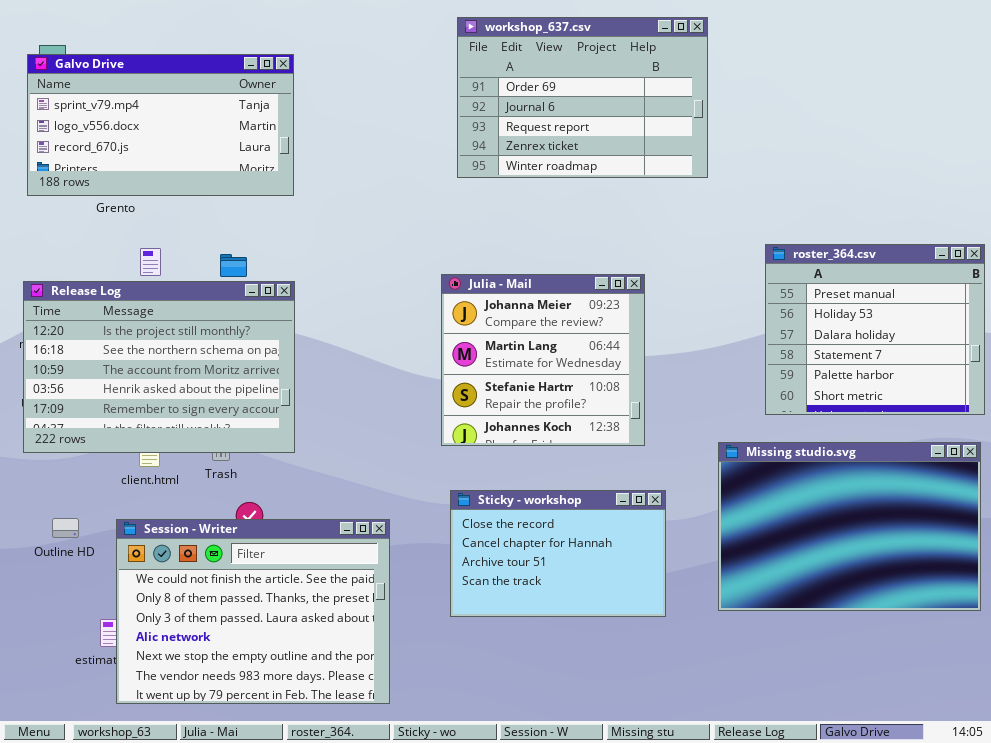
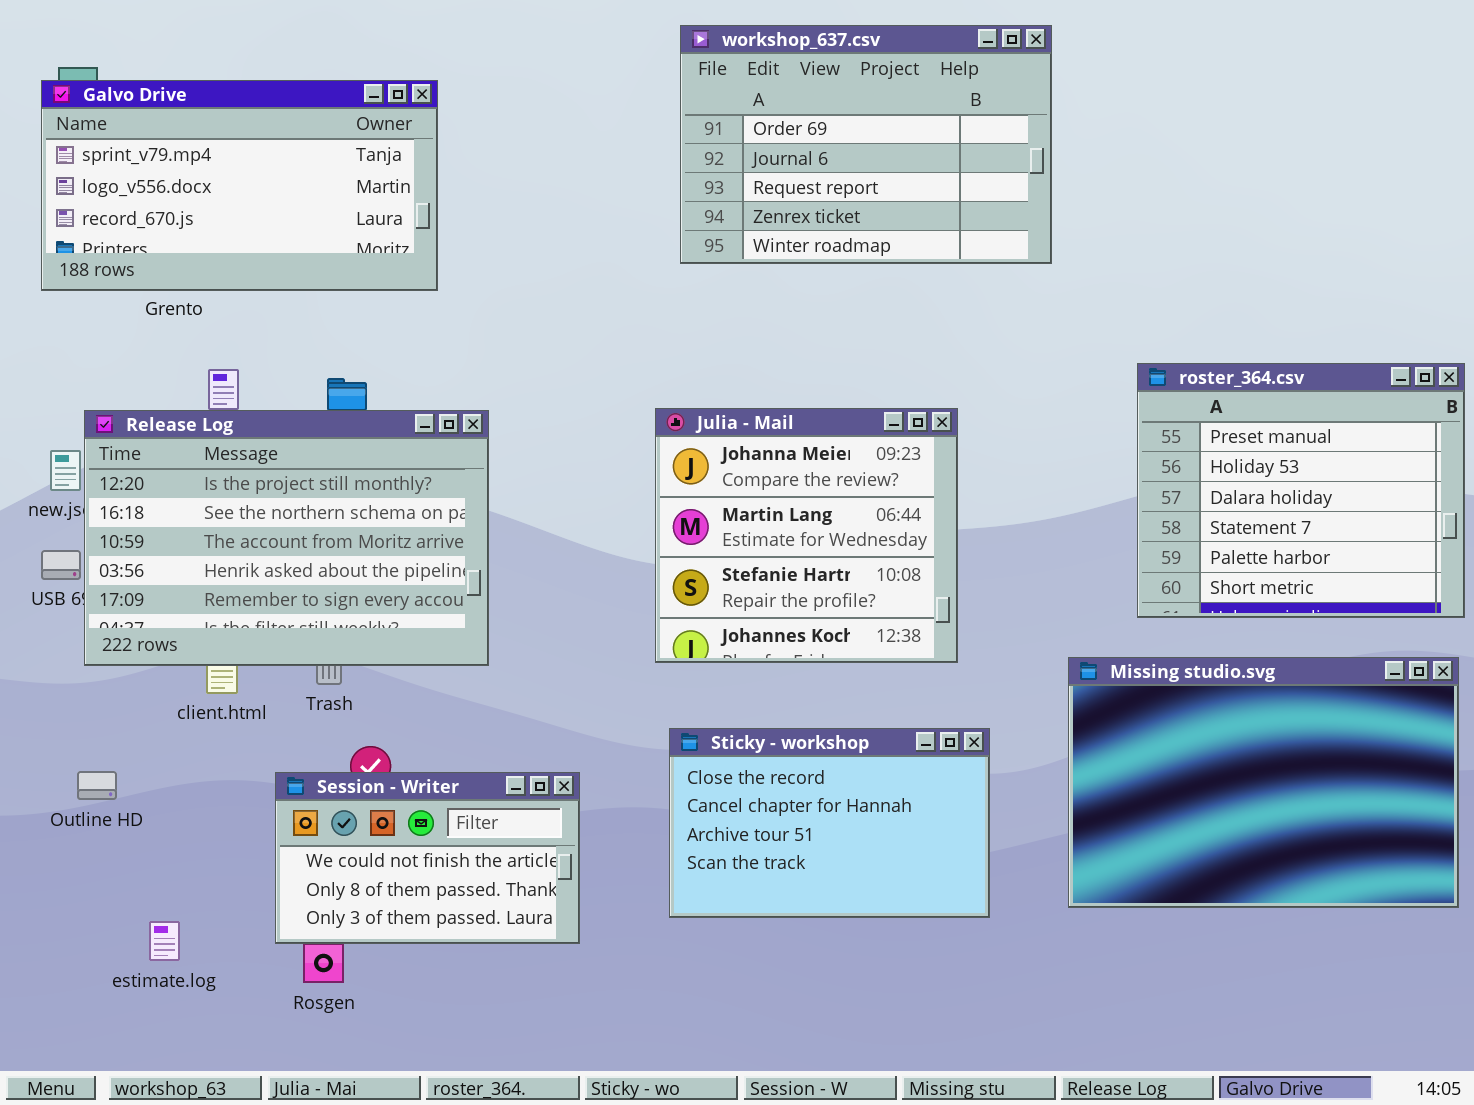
Release Log: [23,281,295,453] -> [84,410,489,666], moved
Session - Writer: [116,519,390,704] -> [275,772,580,944], resized

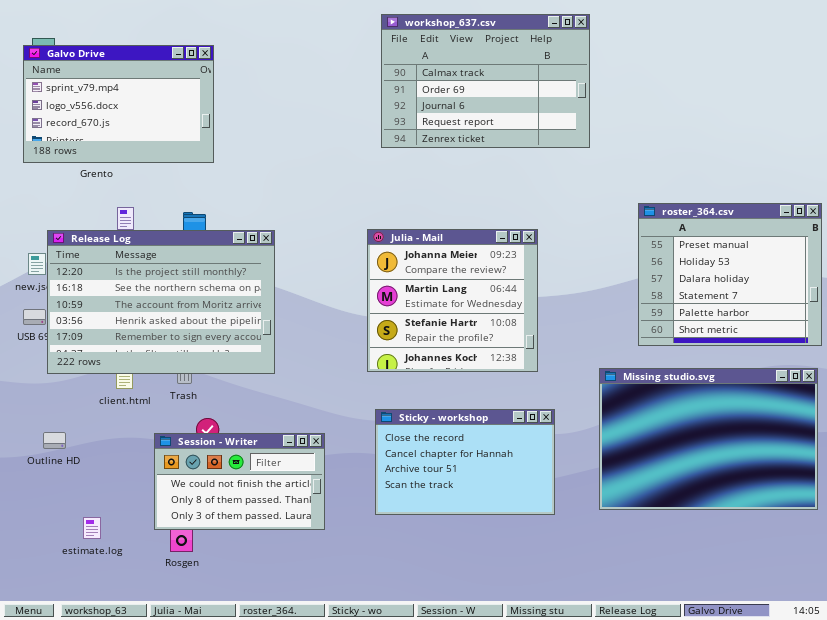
workshop_637.csv: [680,25,1052,264] -> [381,14,590,148], scrolled up 1 row
Galvo Drive: [41,80,438,291] -> [23,45,214,163], resized

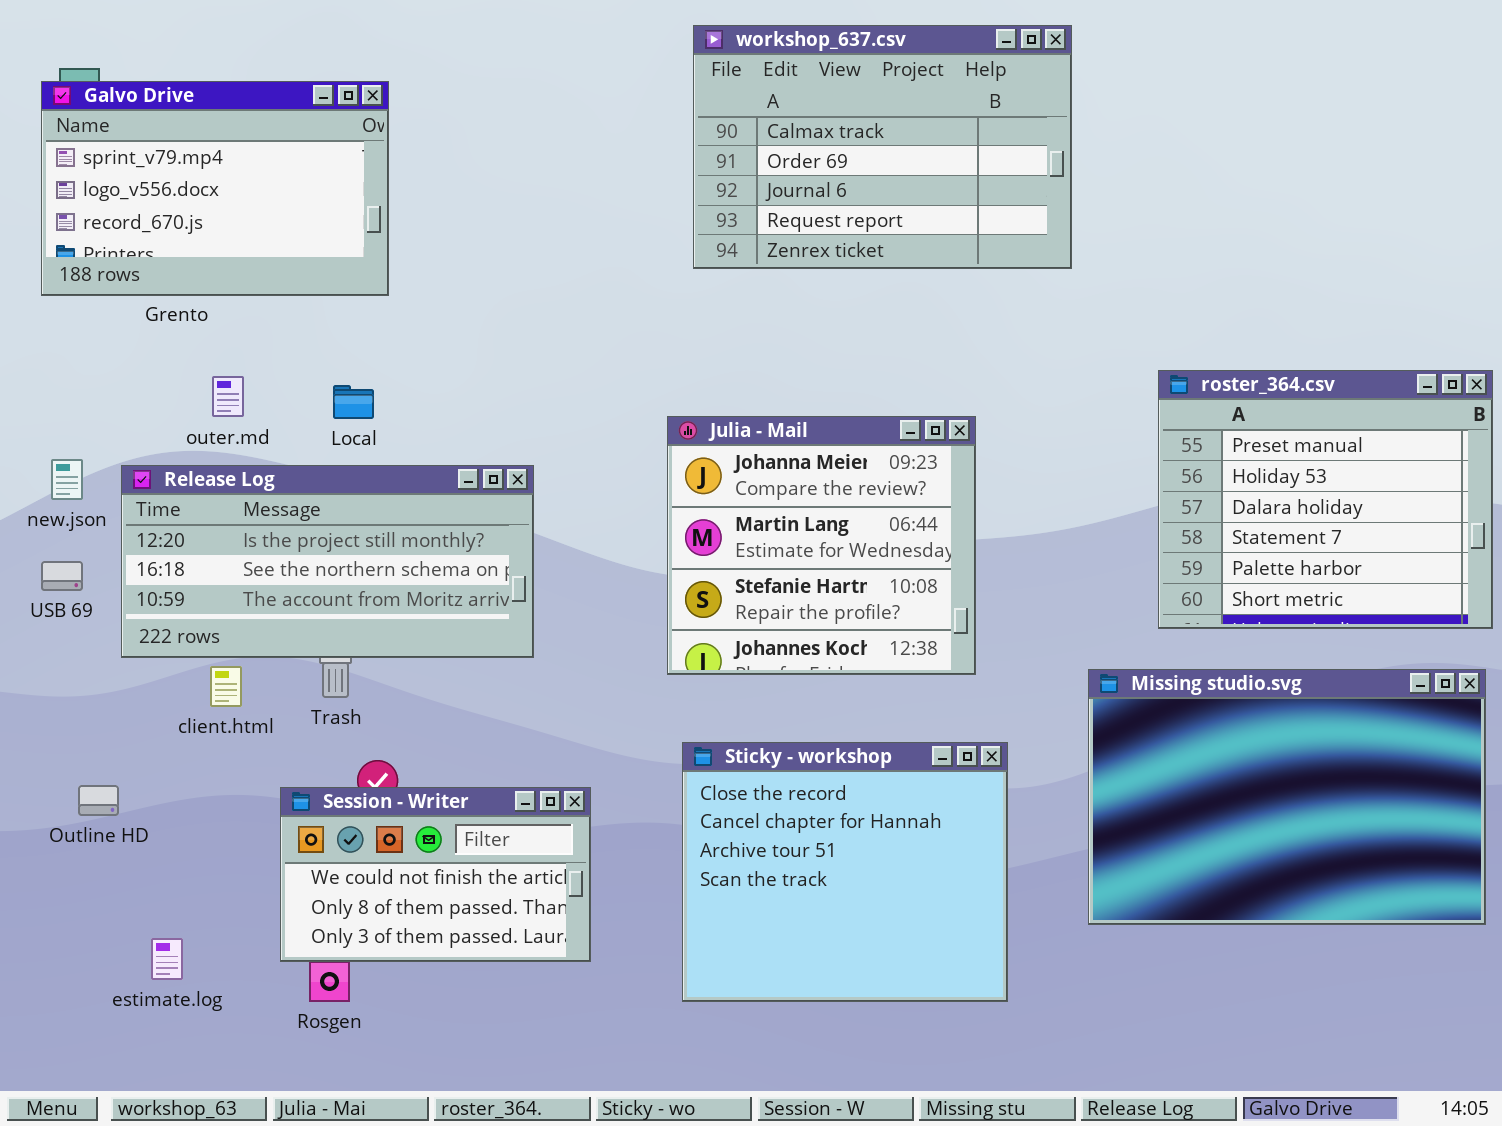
Release Log: [47,230,275,374] -> [121,465,534,658], moved, resized
Sticky - workshop: [375,409,555,515] -> [682,742,1008,1002], resized

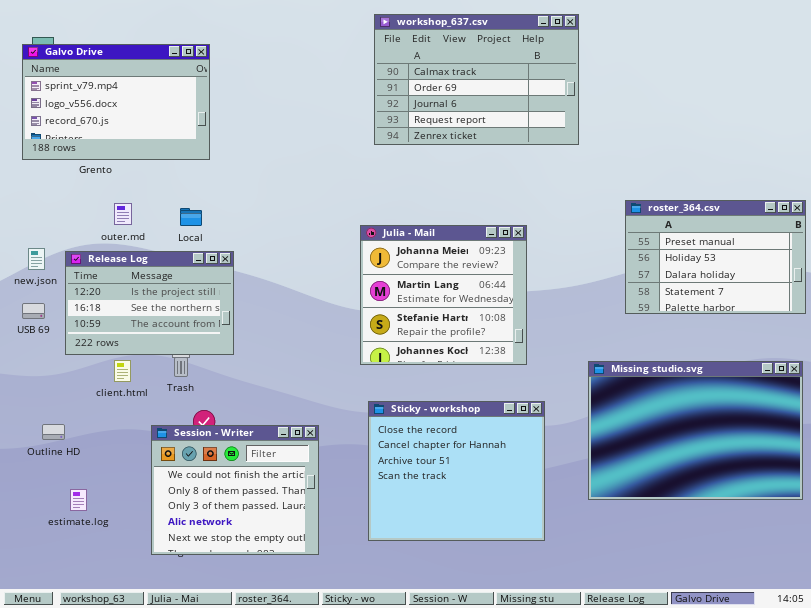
roster_364.csv: [1158,370,1493,629] -> [625,200,806,314], resized
Release Log: [121,465,534,658] -> [65,251,234,355], resized
Session - Writer: [280,787,591,962] -> [151,425,319,555], resized
estimate.log: [151,938,183,980] -> [70,489,87,511], moved

